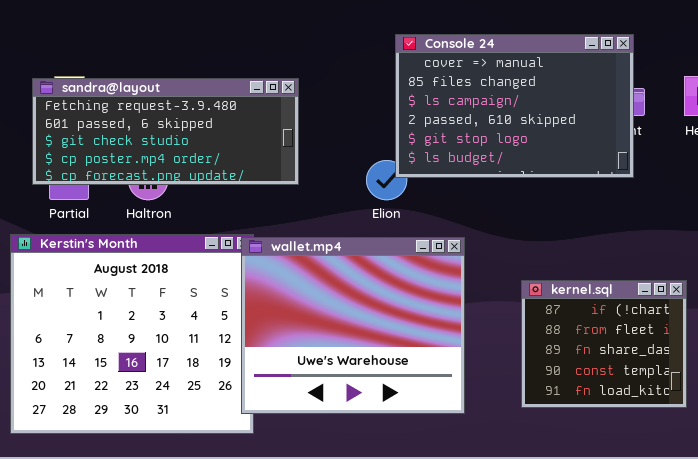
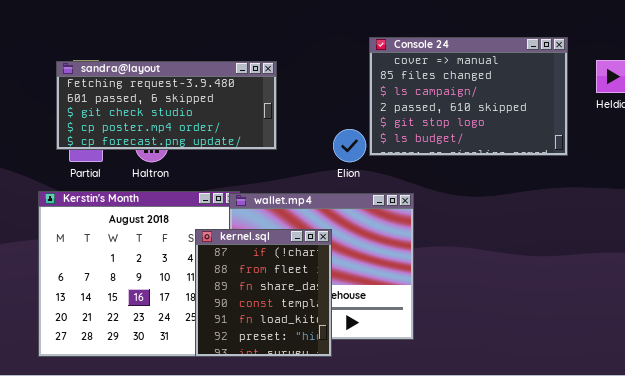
Console 24: [395,34,634,178] -> [369,37,568,156], moved
kernel.sql: [521,280,687,408] -> [195,229,332,357], moved, resized

